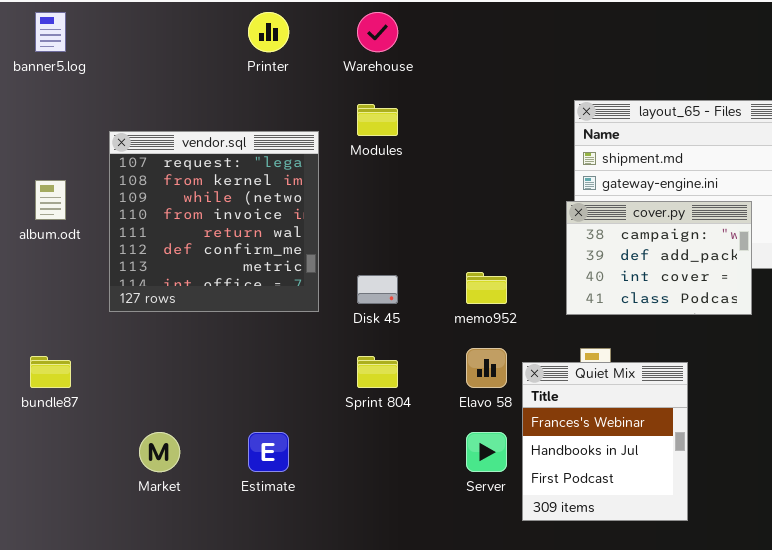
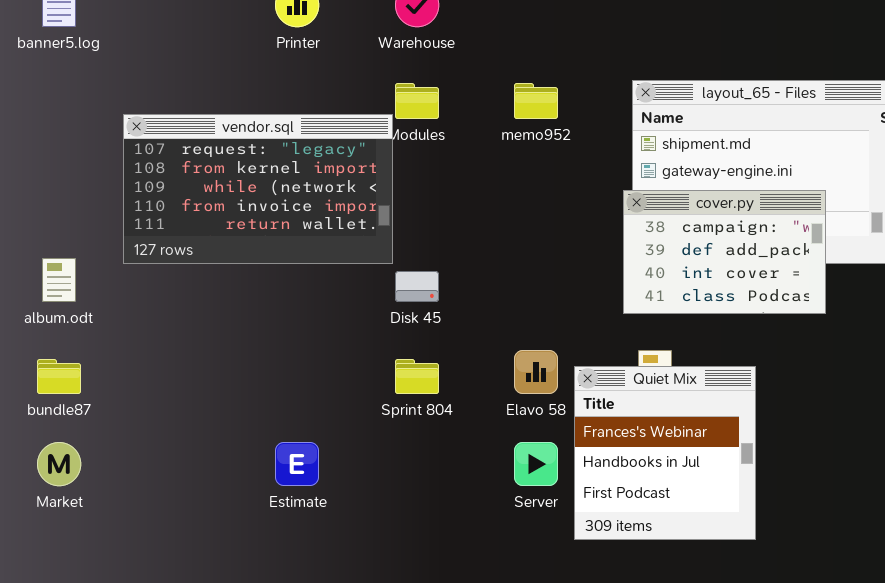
vendor.sql: [109,131,319,312] -> [123,114,393,264], resized
album.odt: [35,180,66,220] -> [42,258,76,302], moved
memo952: [466,272,507,304] -> [514,83,558,119], moved
Market: [139,432,180,472] -> [37,442,81,486], moved

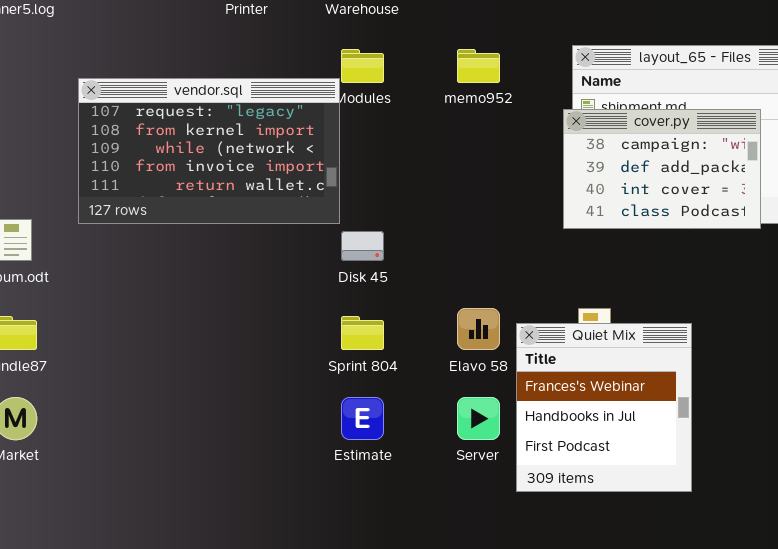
cover.py: [623,190,826,314] -> [563,109,761,229], moved
Estimate: [275,442,319,486] -> [341,397,384,440], moved

